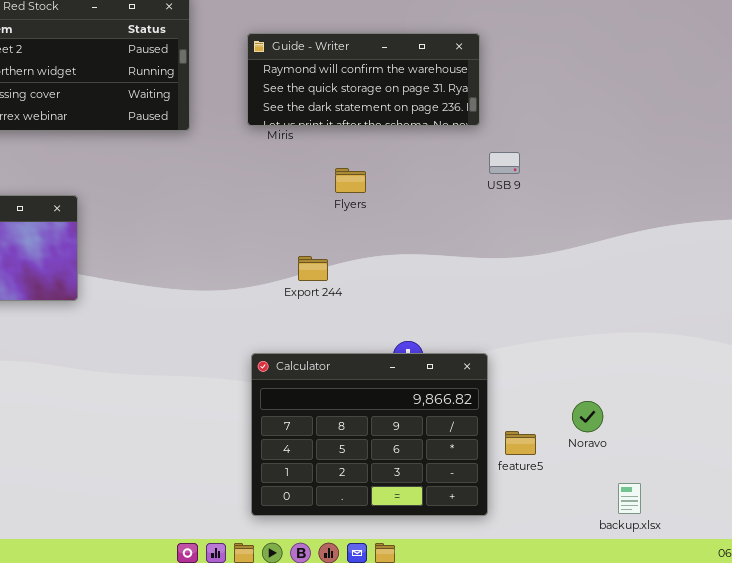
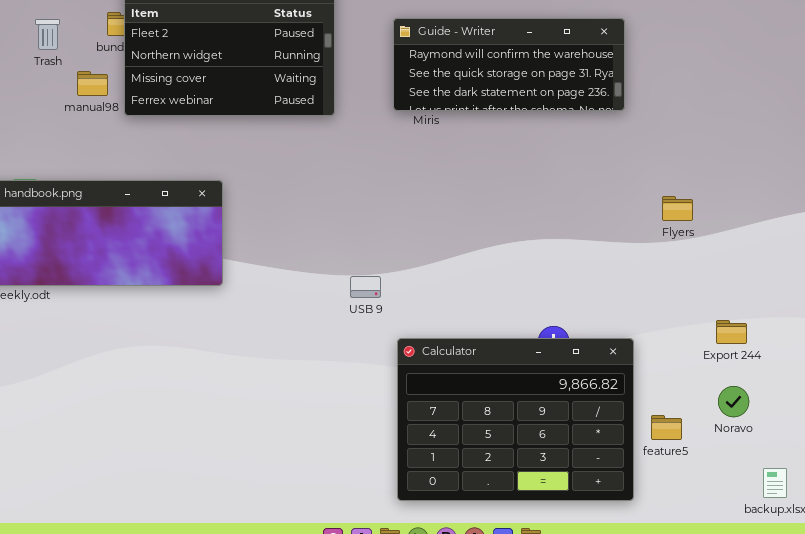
USB 9: [489,152,520,174] -> [350,276,381,298], moved
Flyers: [335,168,366,193] -> [662,196,693,221], moved
Export 244: [298,256,328,281] -> [716,320,747,344], moved

